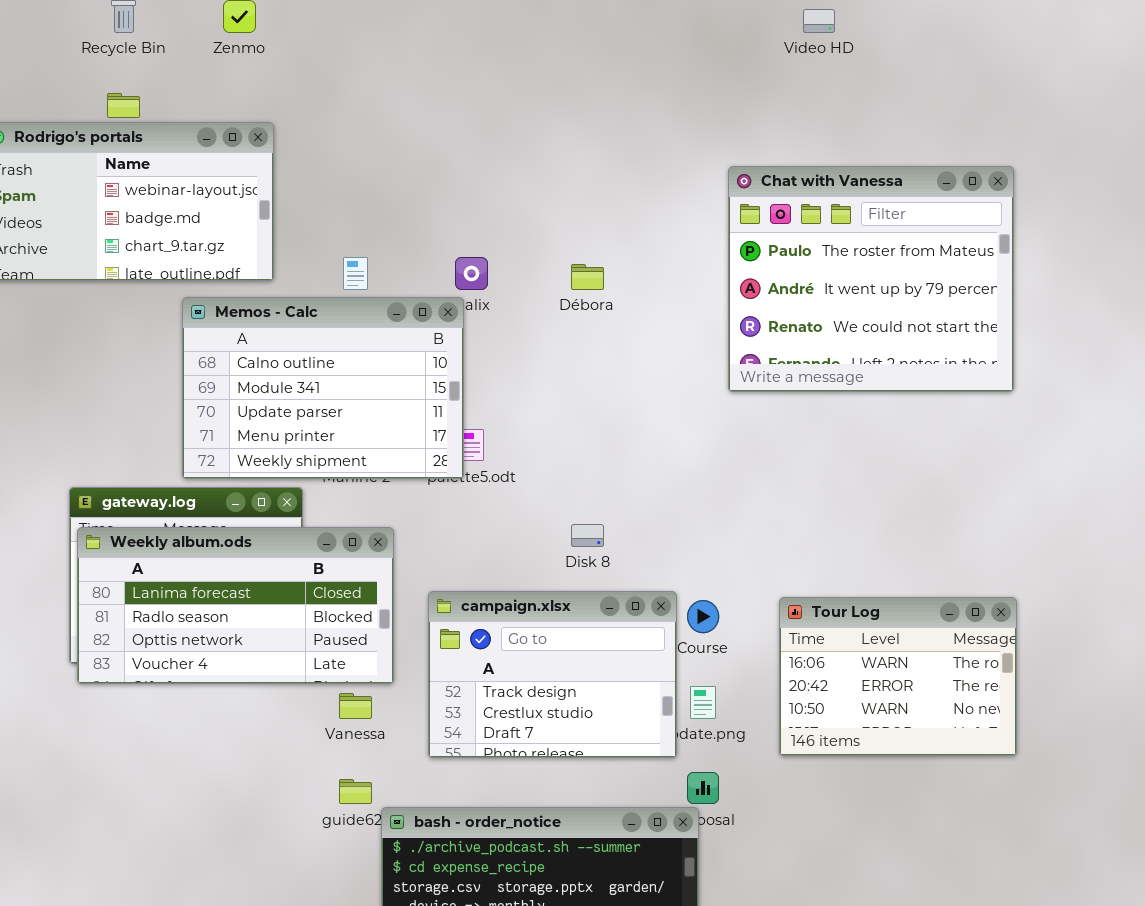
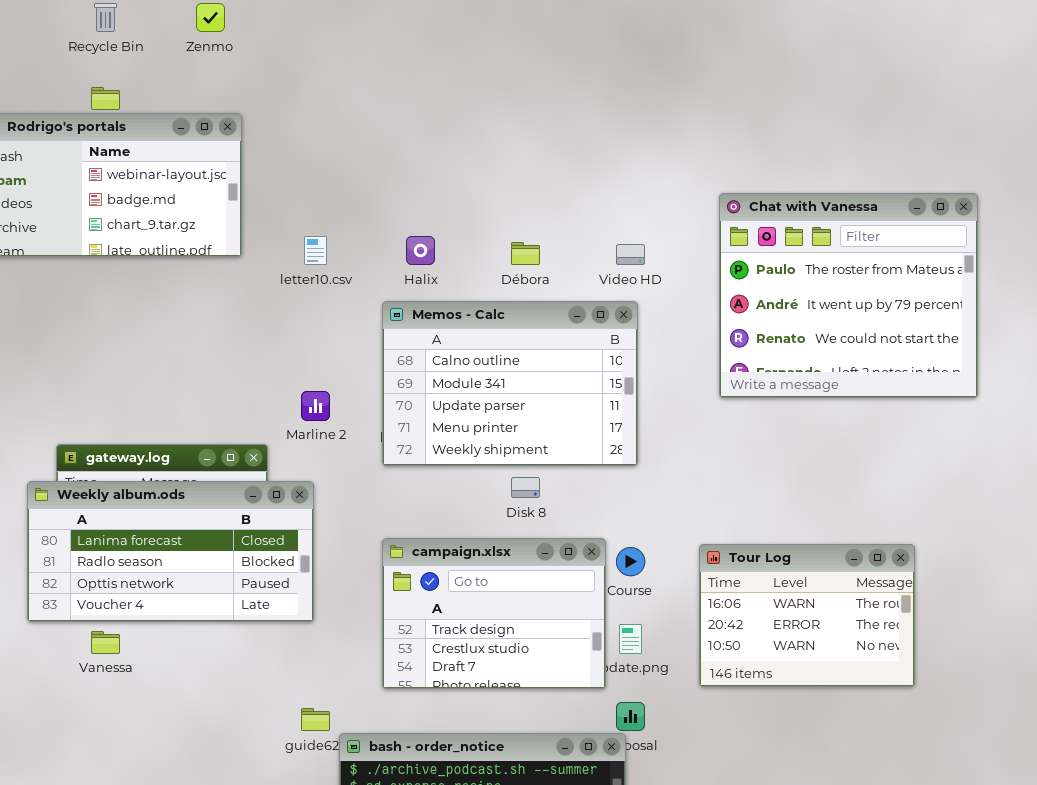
Video HD: [803,9,835,33] -> [616,244,645,265], moved
Chat with Vanessa: [728,166,1014,392] -> [719,193,978,398], moved
Memos - Calc: [182,297,464,479] -> [382,301,638,466], moved
Weekly album.ods: [77,527,394,684] -> [27,481,314,622], moved
Vanessa: [339,693,372,719] -> [91,631,120,654], moved

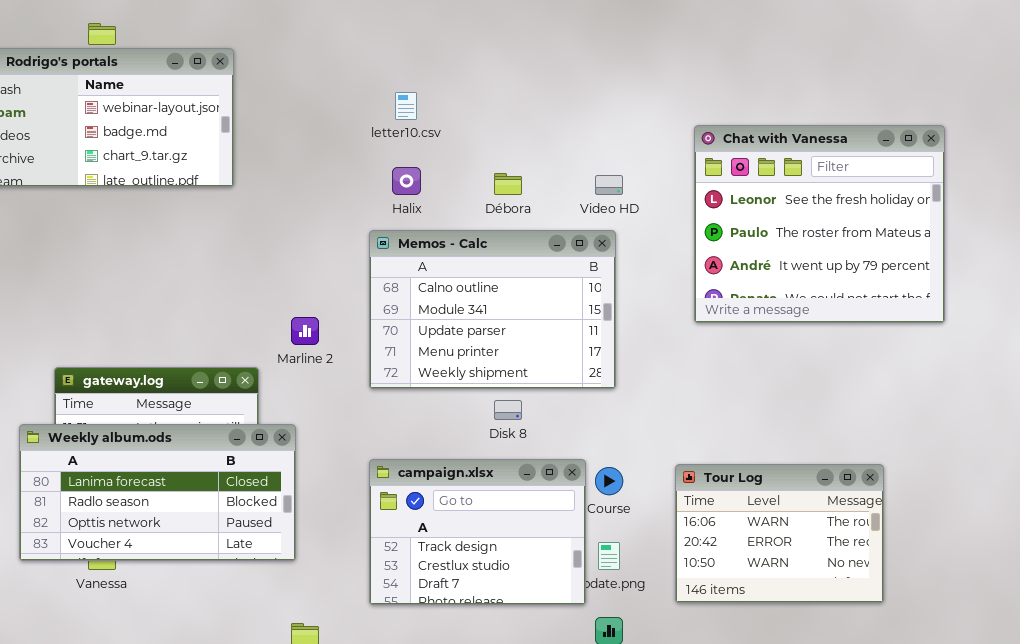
Chat with Vanessa: [719,193,978,398] -> [694,125,945,323], scrolled up 1 row
letter10.csv: [304,236,327,265] -> [395,92,417,120], moved
Weekly album.ods: [27,481,314,622] -> [19,424,296,561], moved

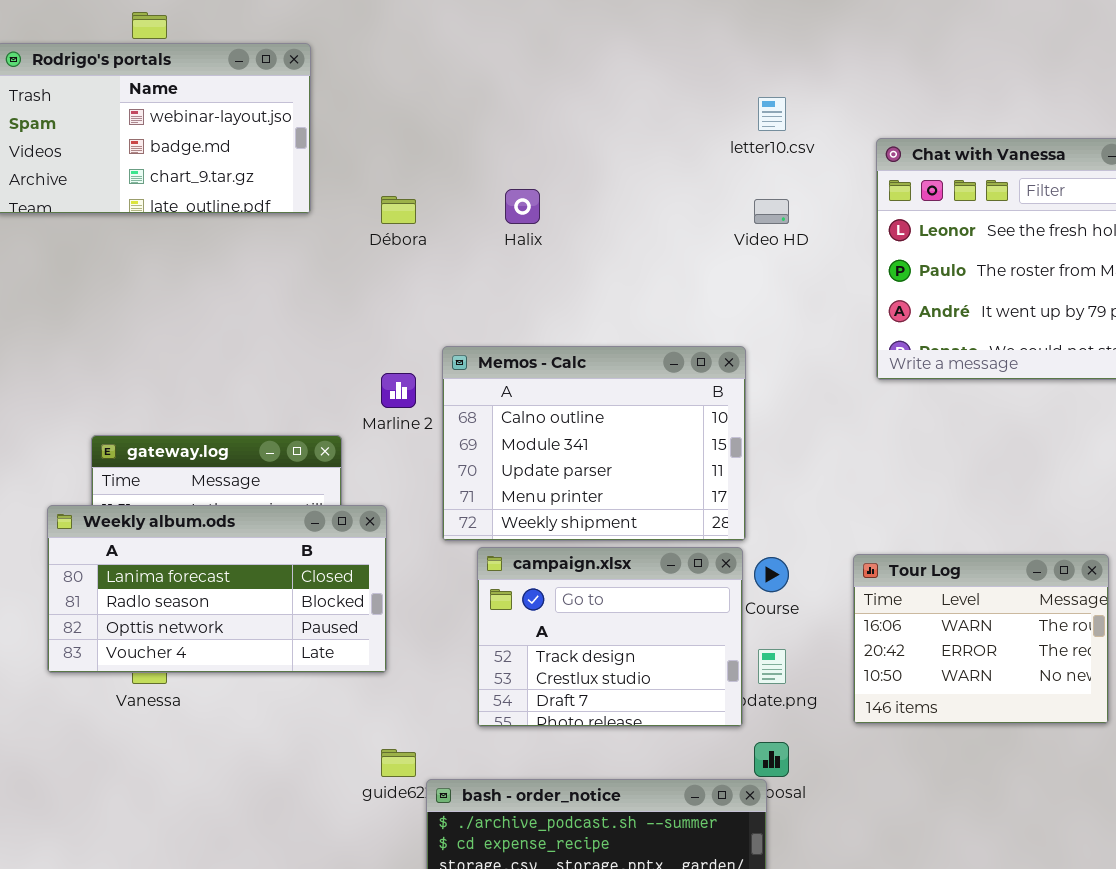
letter10.csv: [395,92,417,120] -> [758,97,786,131], moved
Débora: [494,173,522,195] -> [381,196,416,224], moved
Memos - Calc: [369,230,616,389] -> [442,346,746,541], moved

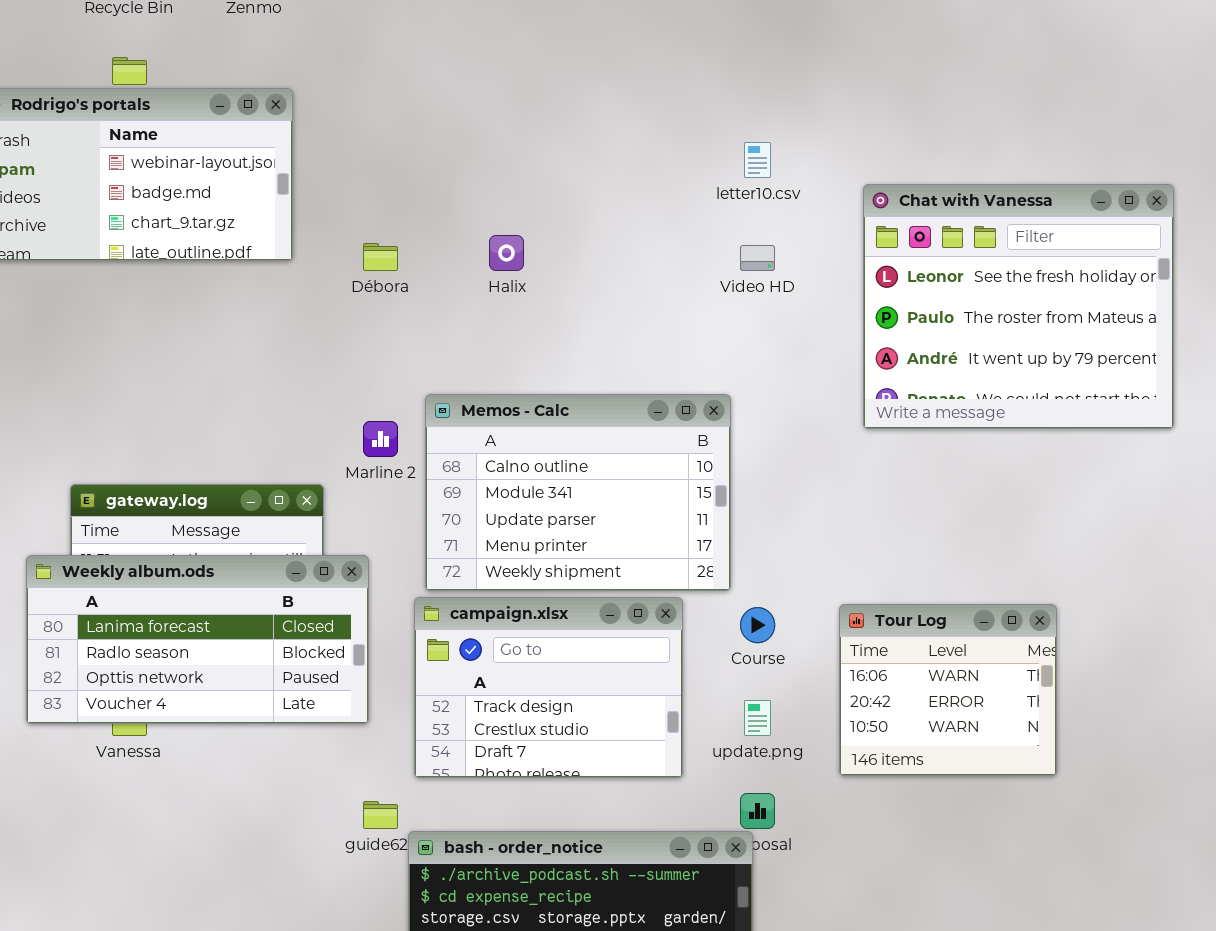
campaign.xlsx: [477,547,743,727] -> [414,597,683,778], moved
Tour Log: [853,554,1109,724] -> [839,604,1057,776], resized

